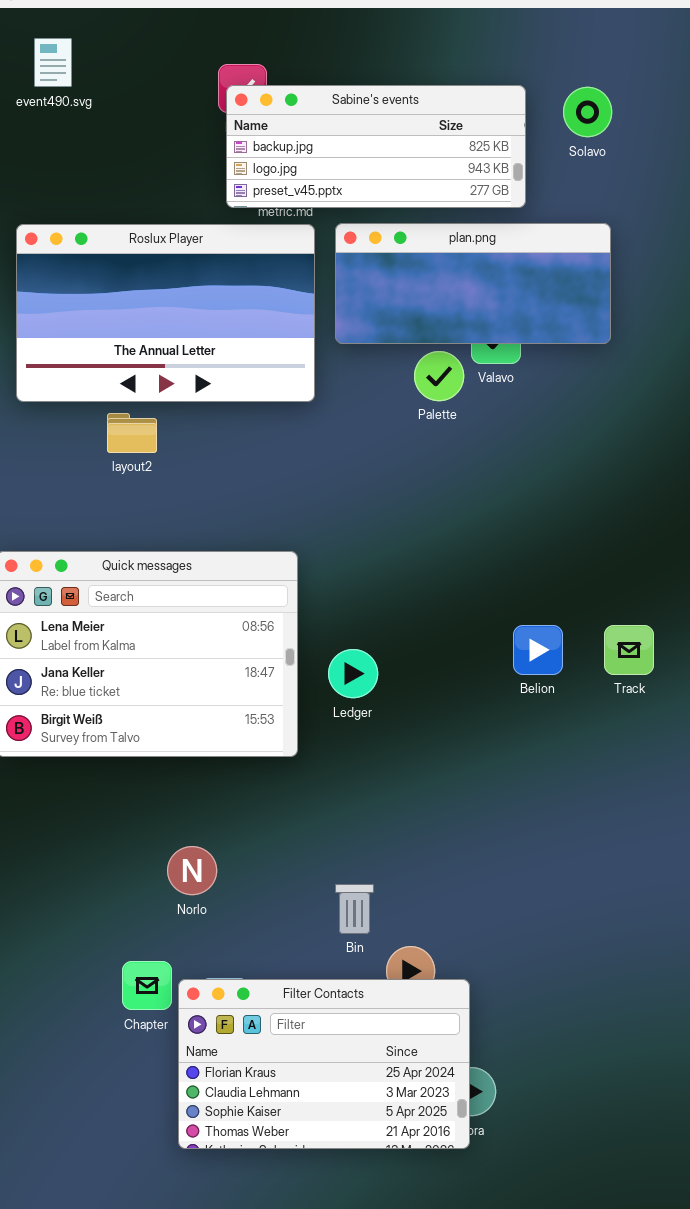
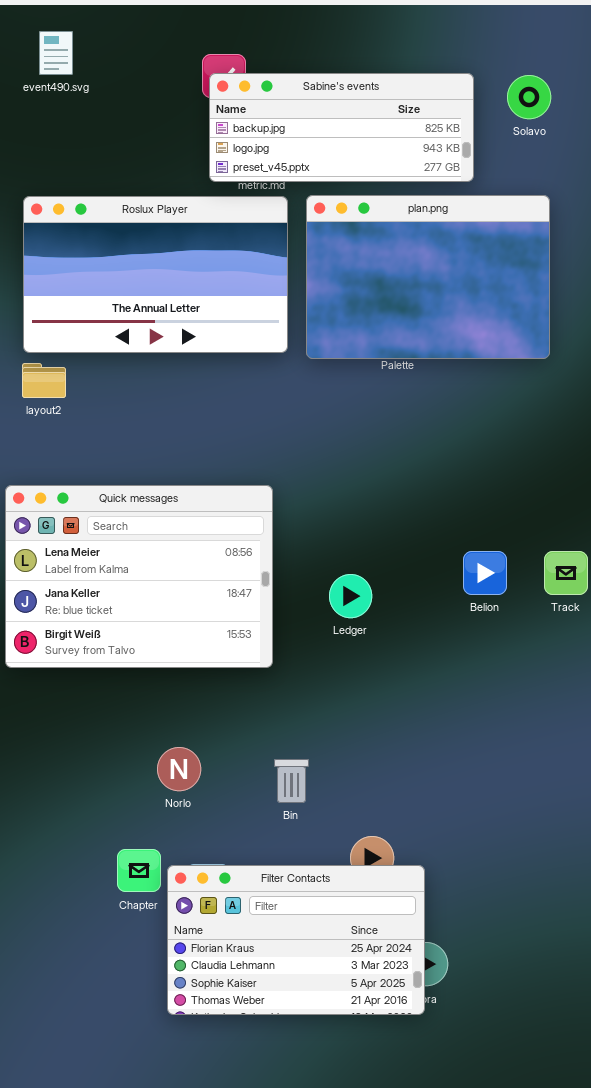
plan.png: [335,223,611,344] -> [306,195,550,359], resized
layout2: [107,413,157,453] -> [22,363,66,398], moved
Ledger: [328,649,378,698] -> [329,574,372,618], moved
Bin: [335,884,374,934] -> [274,759,309,803], moved

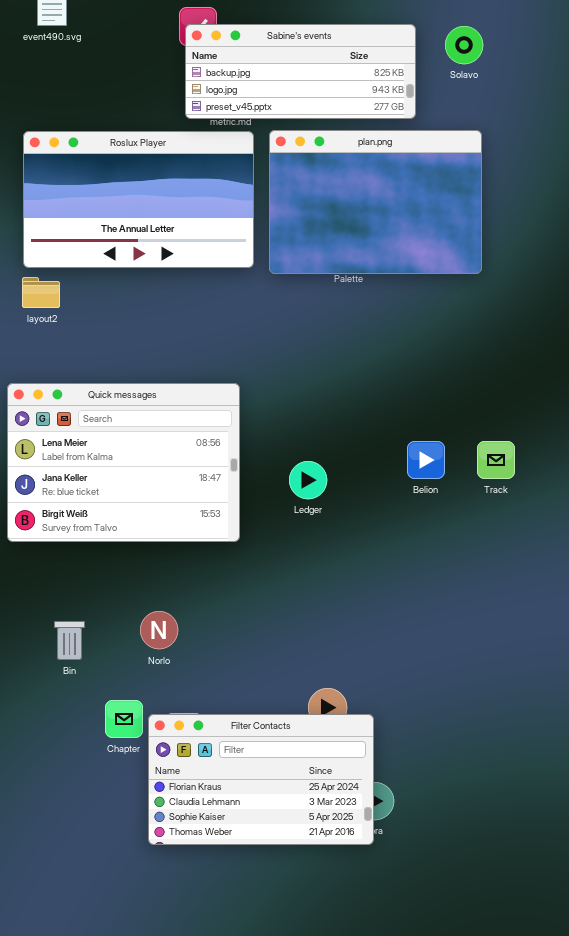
Bin: [274,759,309,803] -> [54,621,85,660], moved

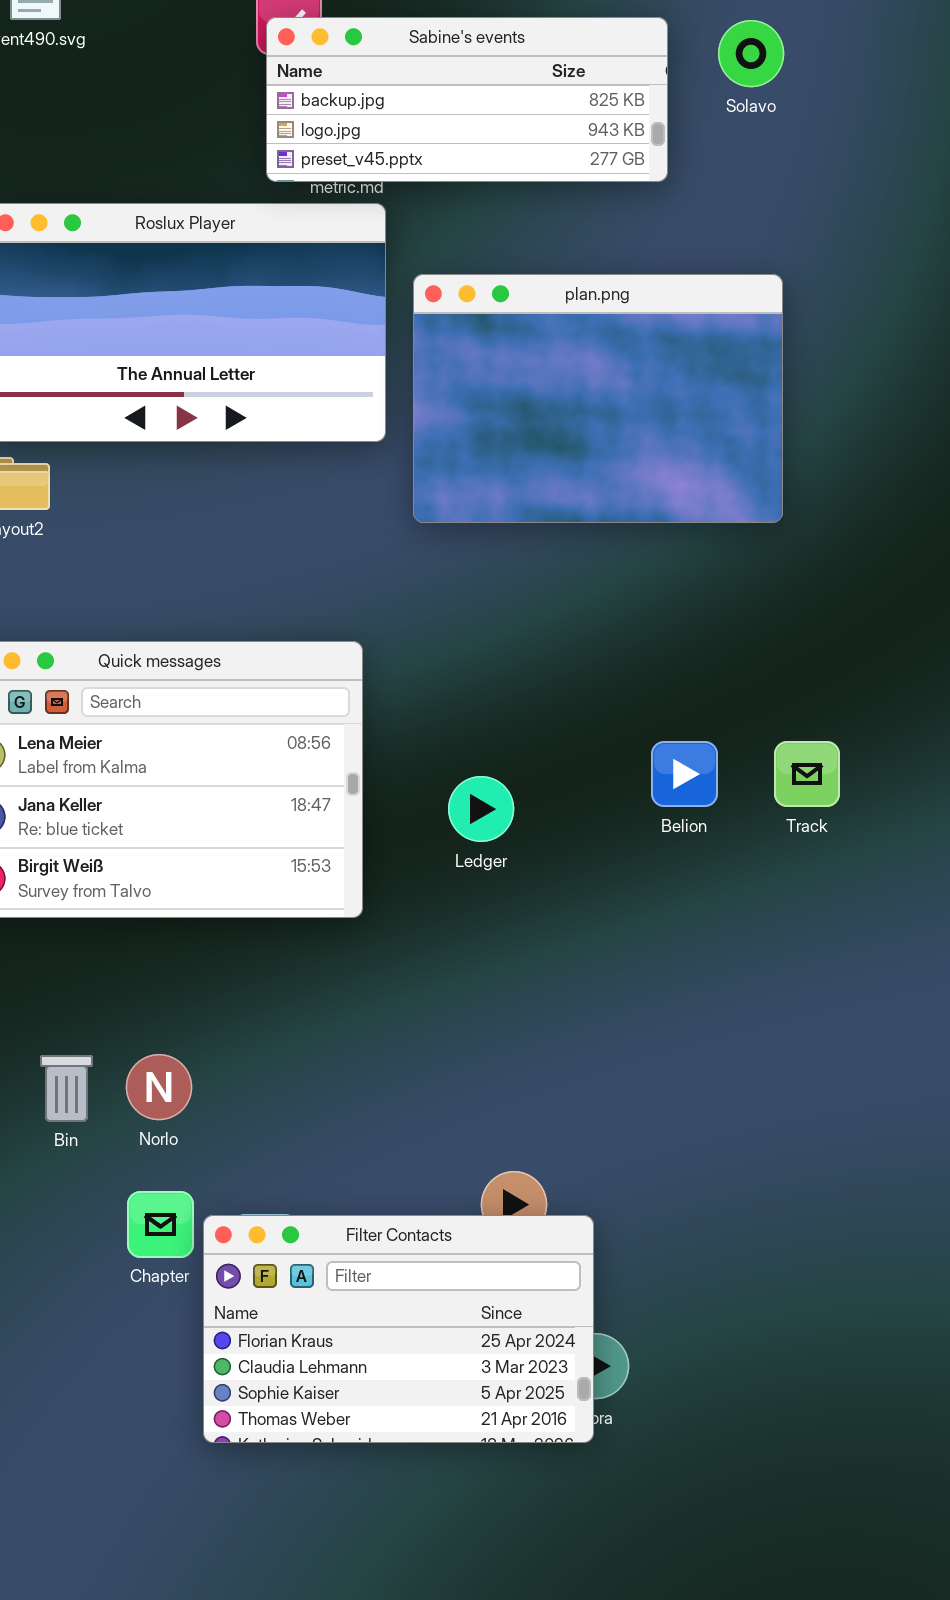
plan.png: [269,130,482,274] -> [413,274,783,523], moved
Norlo: [140,611,178,649] -> [126,1054,192,1120], moved

